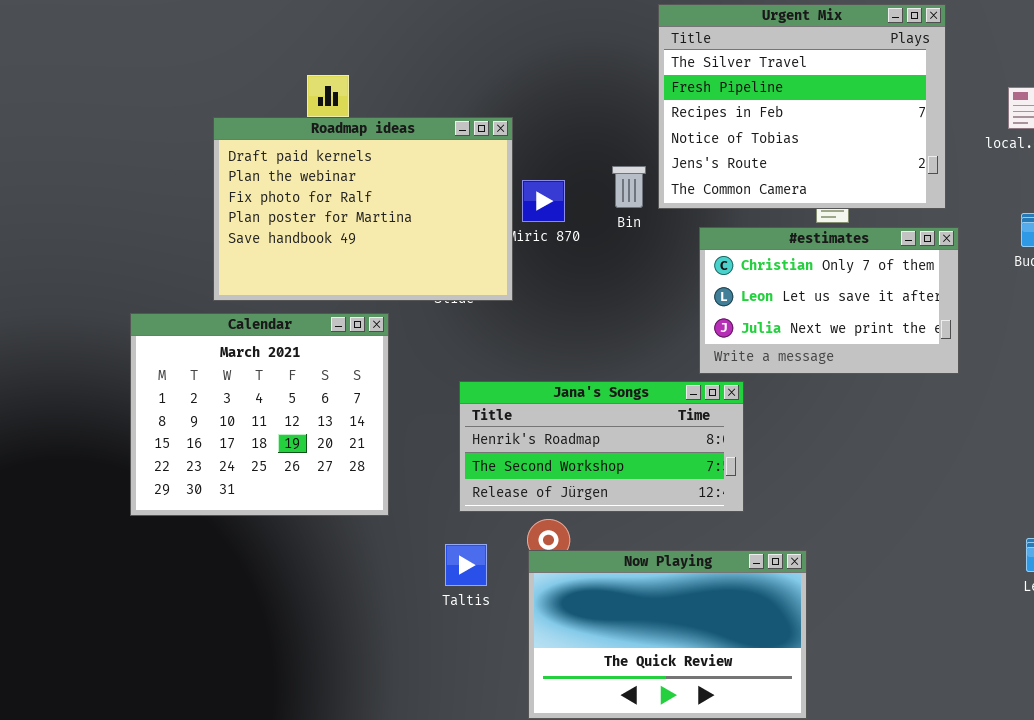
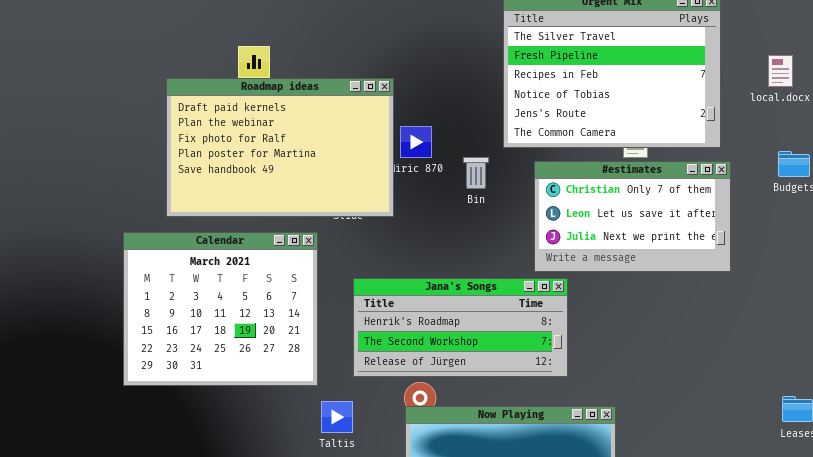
Bin: [612,166,646,208] -> [463,157,489,189], moved
Calendar: [130,313,389,516] -> [123,232,318,386], moved
Taltis: [445,544,487,586] -> [321,401,353,433], moved

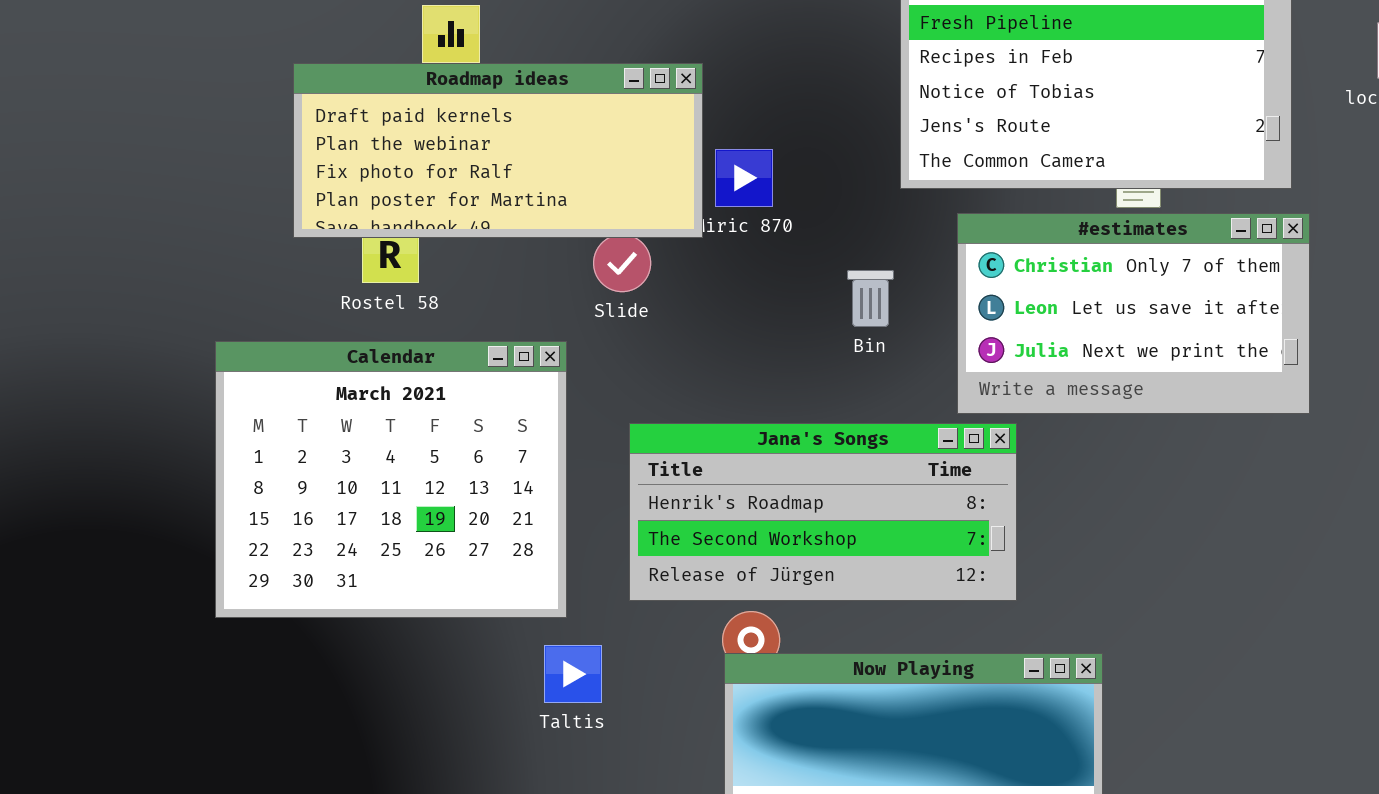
Roadmap ideas: [166,78,394,217] -> [293,63,703,238], resized
Bin: [463,157,489,189] -> [847,270,894,327], moved
Taltis: [321,401,353,433] -> [544,645,602,703], moved

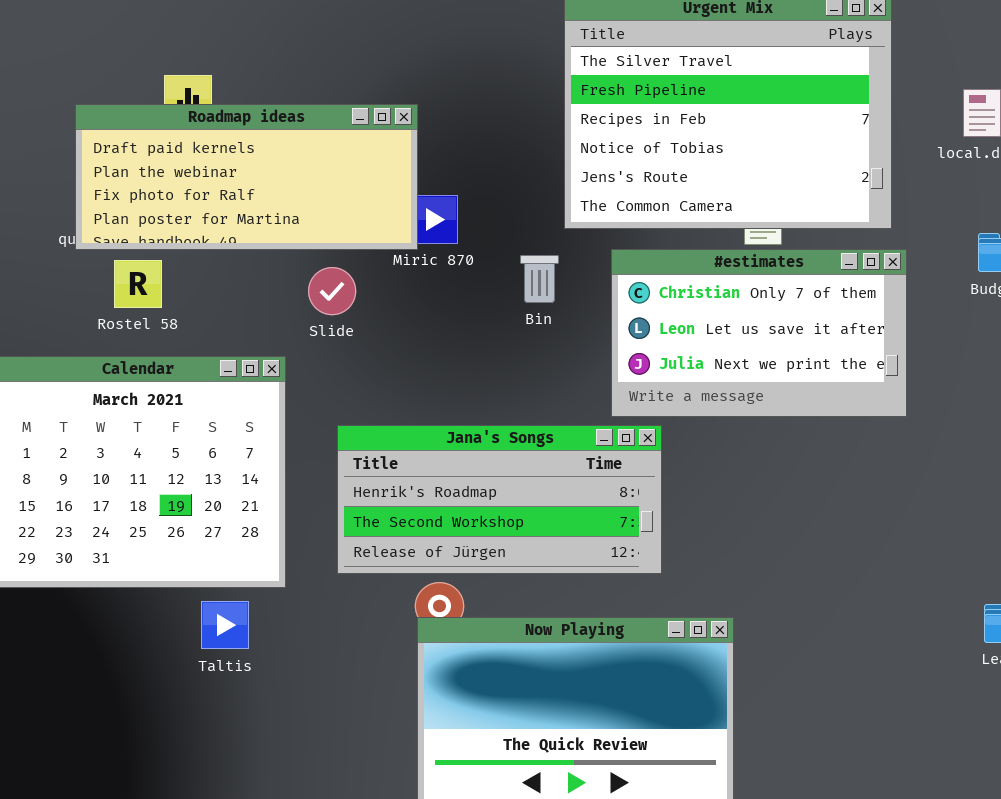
Roadmap ideas: [293,63,703,238] -> [75,104,418,250], moved
Bin: [847,270,894,327] -> [520,255,559,303], moved
Taltis: [544,645,602,703] -> [201,601,249,649], moved

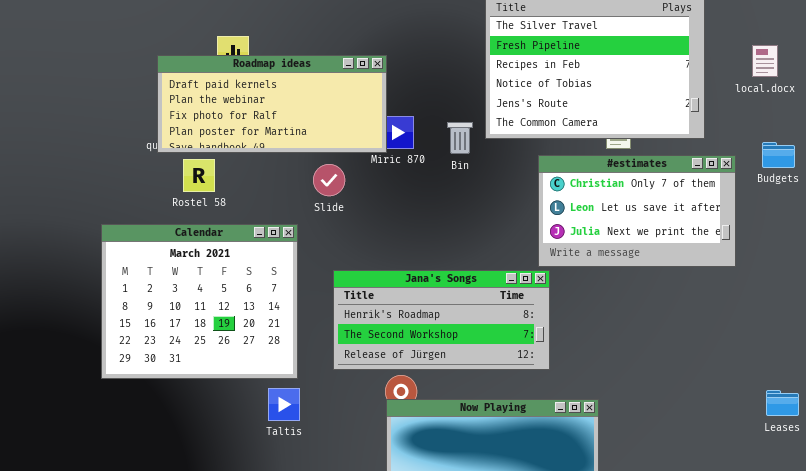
#estimates: [611,249,907,417] -> [538,155,736,267], moved
Bin: [520,255,559,303] -> [447,122,473,154], moved
Taltis: [201,601,249,649] -> [268,388,300,421], moved

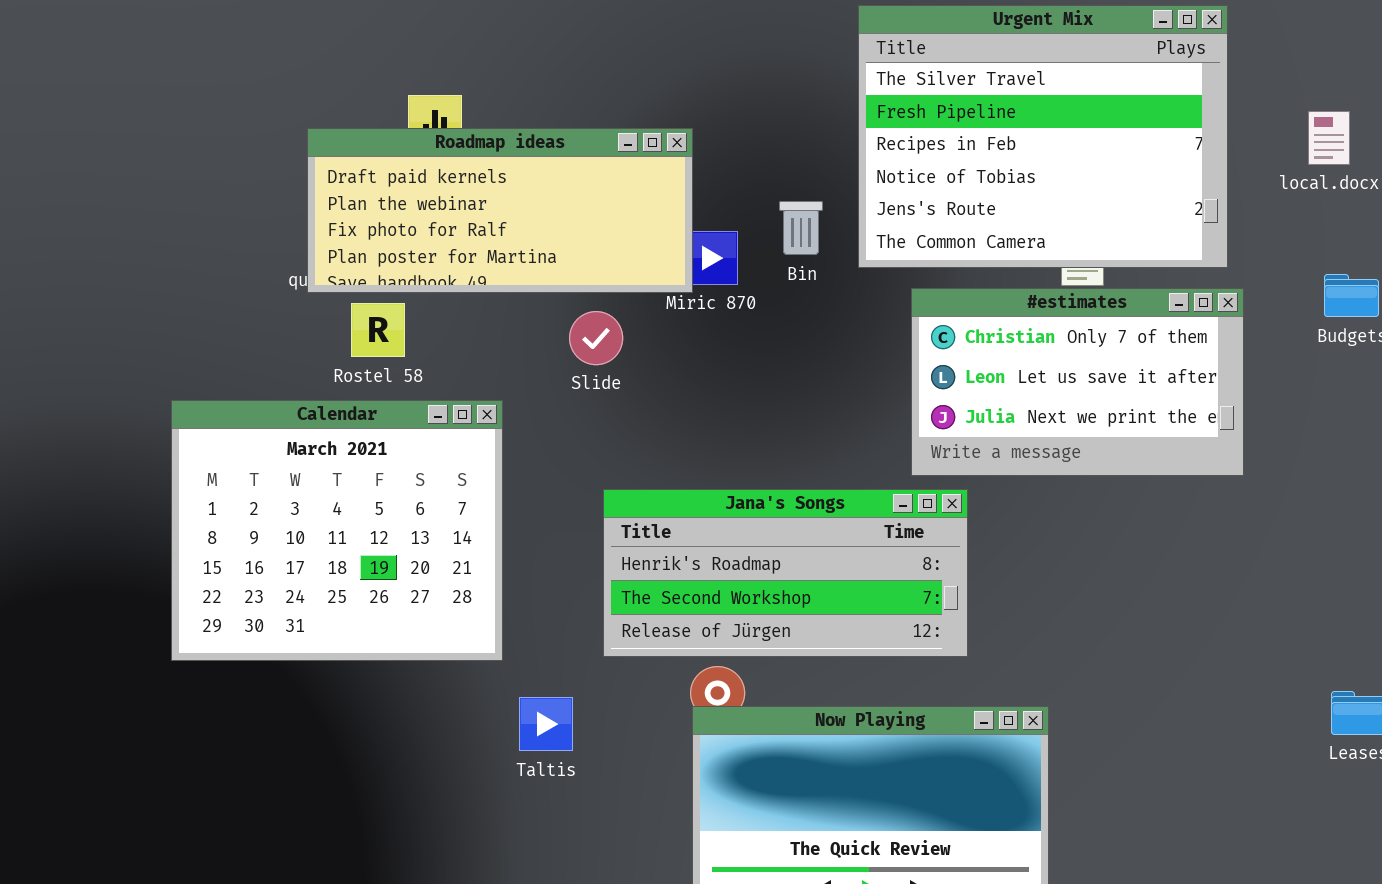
Bin: [447,122,473,154] -> [779,201,823,255], moved
#estimates: [538,155,736,267] -> [911,288,1244,476], moved
Calendar: [101,224,298,379] -> [171,400,503,661], moved
Taltis: [268,388,300,421] -> [519,697,573,751], moved

